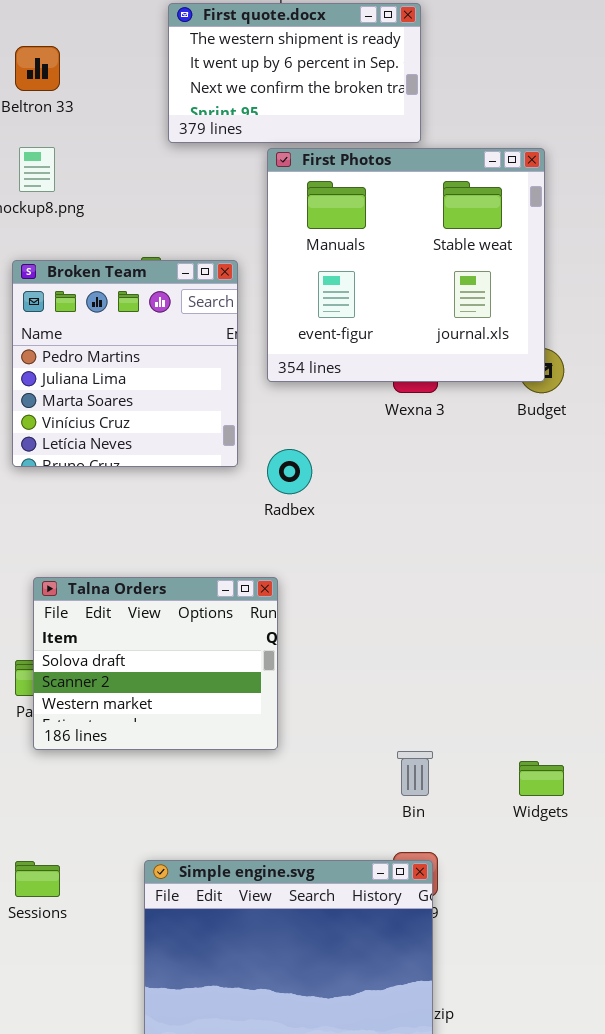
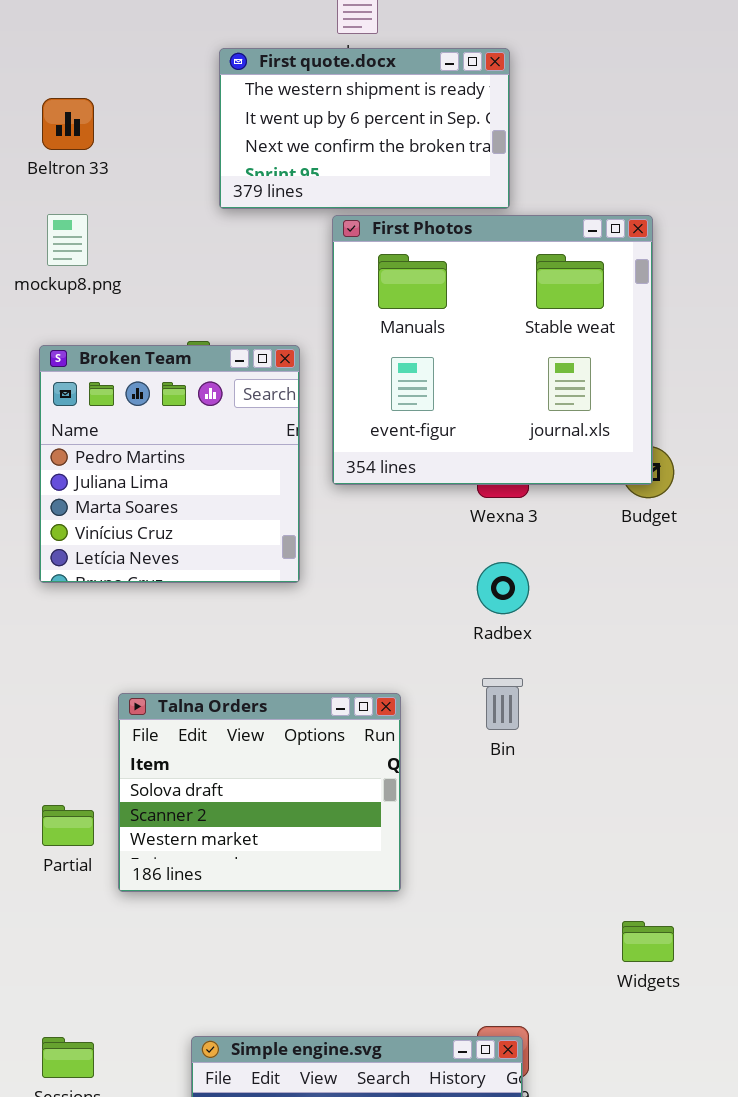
Radbex: [267,449,312,494] -> [477,562,529,614], moved
Talna Orders: [33,577,278,750] -> [118,693,401,892], moved
Bin: [397,751,433,796] -> [482,678,523,730], moved

